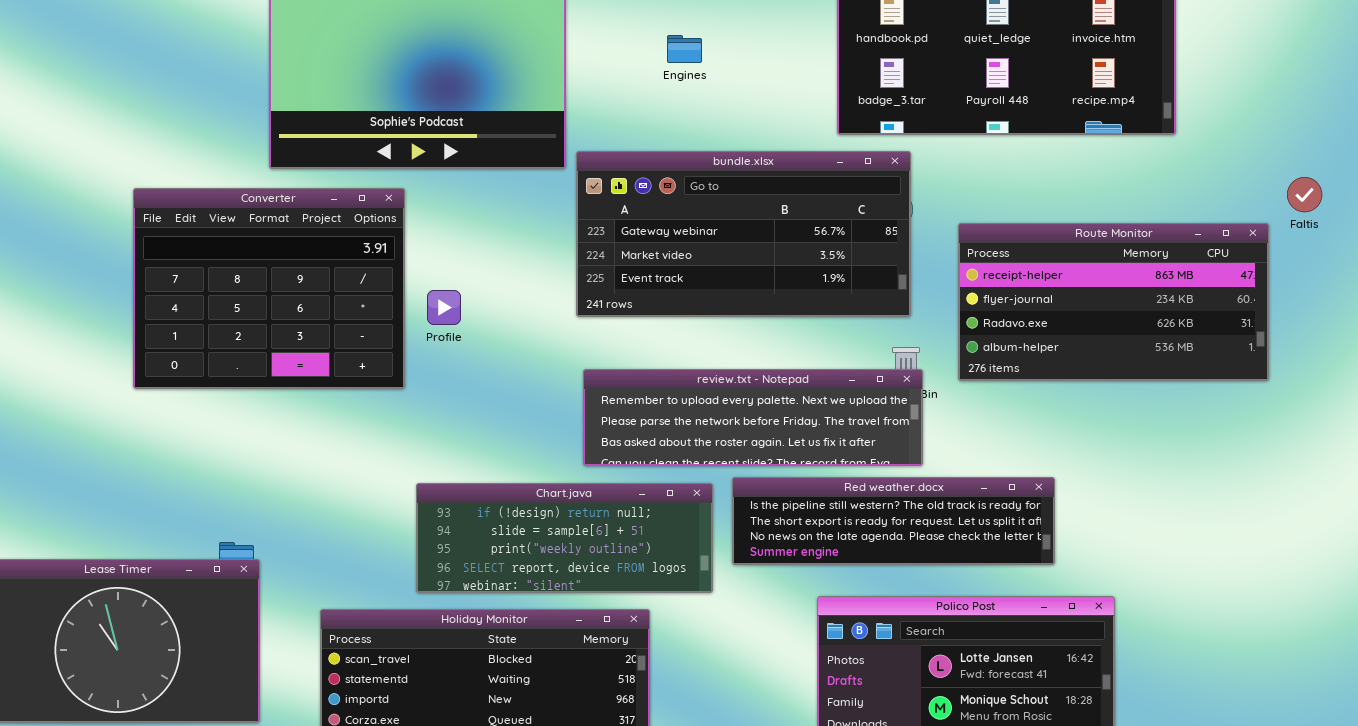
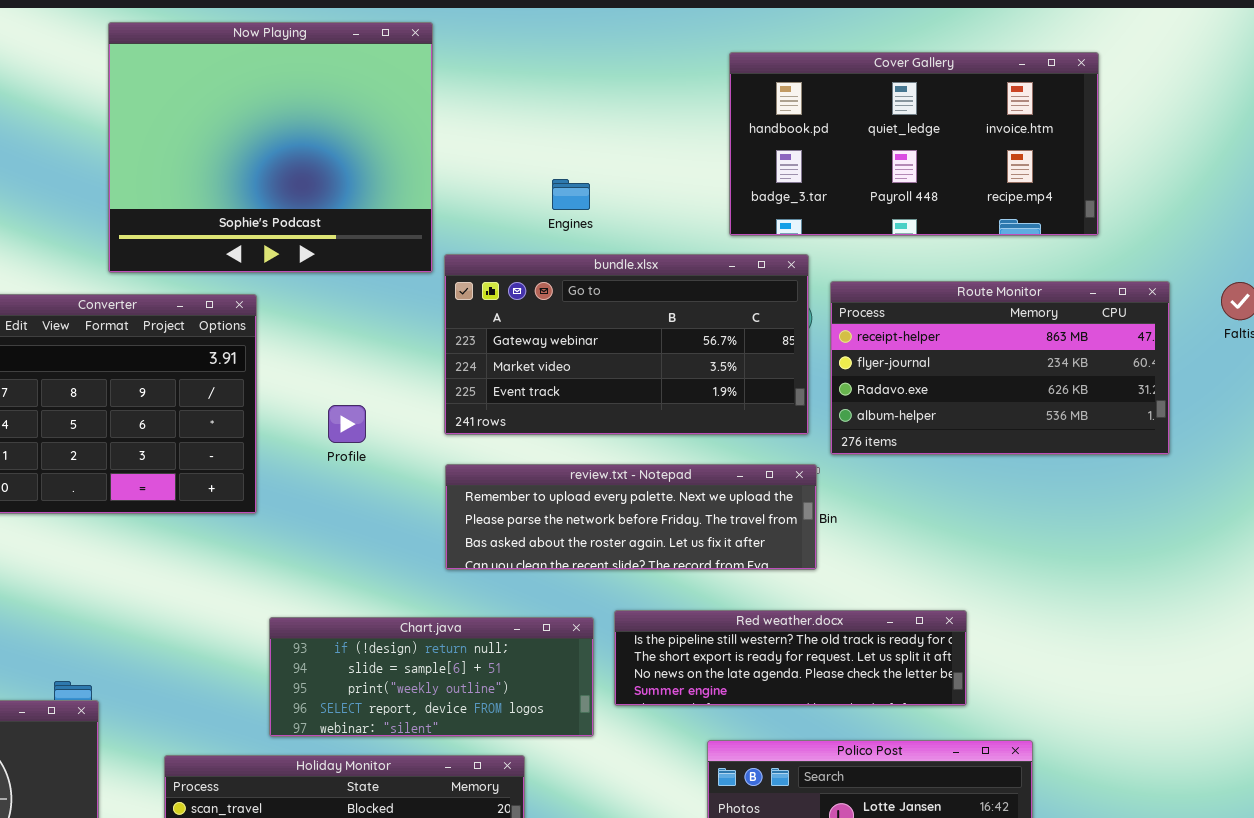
Engines: [667,35,702,63] -> [552,179,590,210], moved
Route Monitor: [958,223,1269,381] -> [830,281,1170,455], moved
Profile: [427,290,461,325] -> [328,405,366,443], moved
review.txt - Notepad: [583,369,923,466] -> [445,464,817,570], moved

